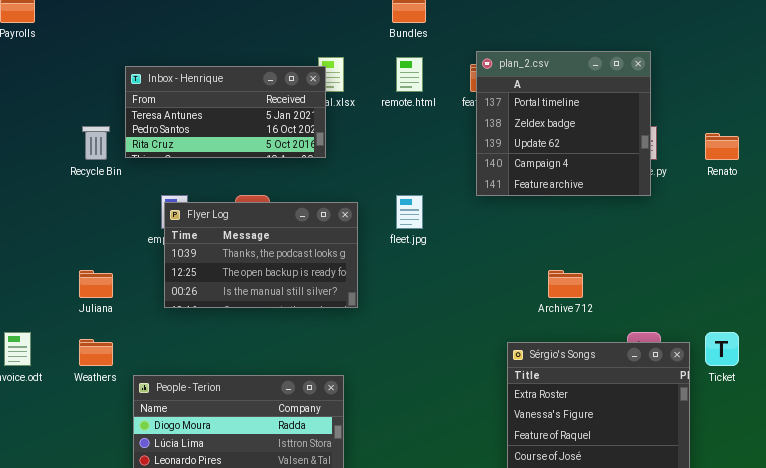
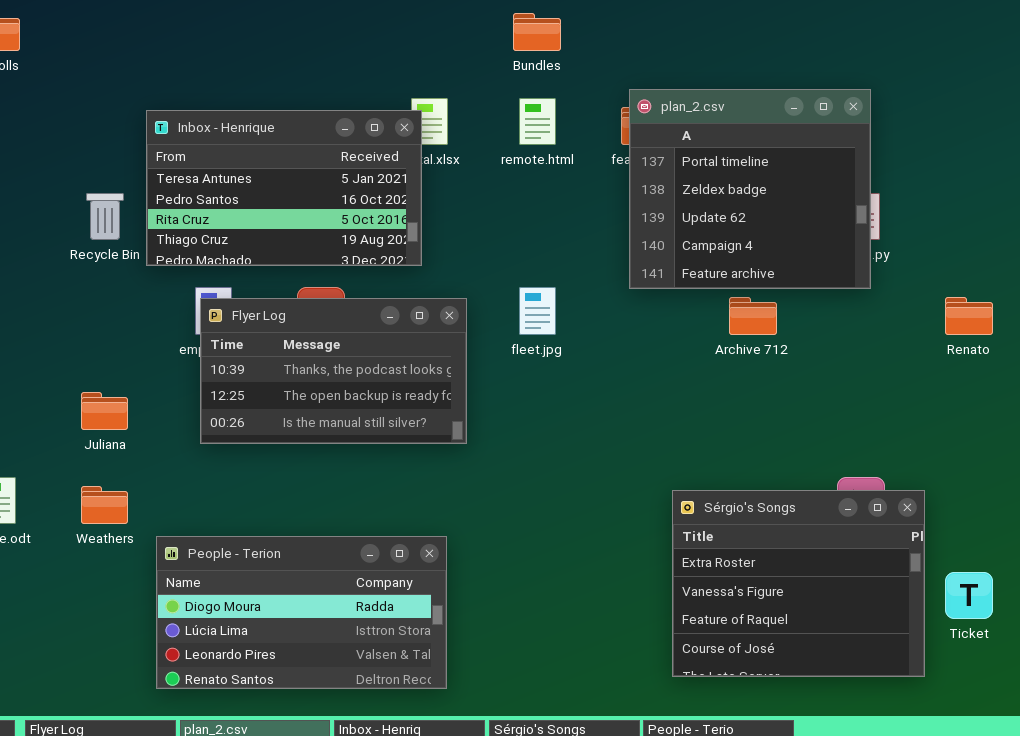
Inbox - Henrique: [125,66,326,158] -> [146,110,422,266], resized
Renato: [705,133,739,160] -> [945,297,993,335], moved
Archive 712: [548,270,583,298] -> [729,297,777,335], moved
Ticket: [705,332,739,366] -> [945,572,993,619], moved

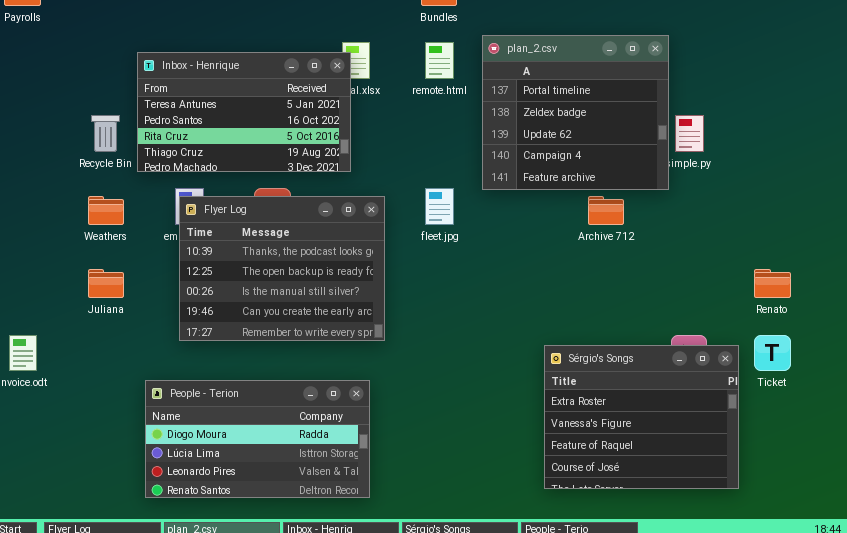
plan_2.csv: [629,89,871,289] -> [482,35,669,190], moved
Renato: [945,297,993,335] -> [754,269,791,298], moved
Flyer Log: [200,298,467,444] -> [179,196,385,341], resized
Weathers: [81,486,128,524] -> [88,196,124,225], moved
Ticket: [945,572,993,619] -> [754,335,791,371], moved

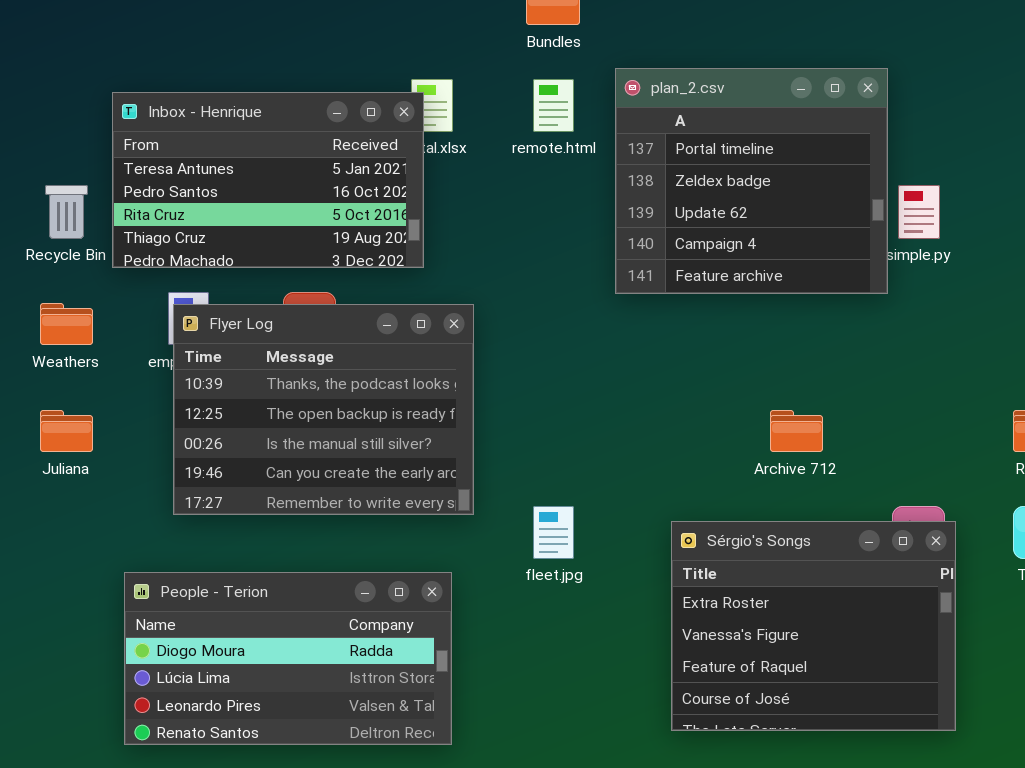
fleet.jpg: [425,188,454,225] -> [533,506,574,559], moved
Archive 712: [588,196,624,225] -> [770,410,823,452], moved
Sérgio's Songs: [544,345,739,489] -> [671,521,956,731], moved

